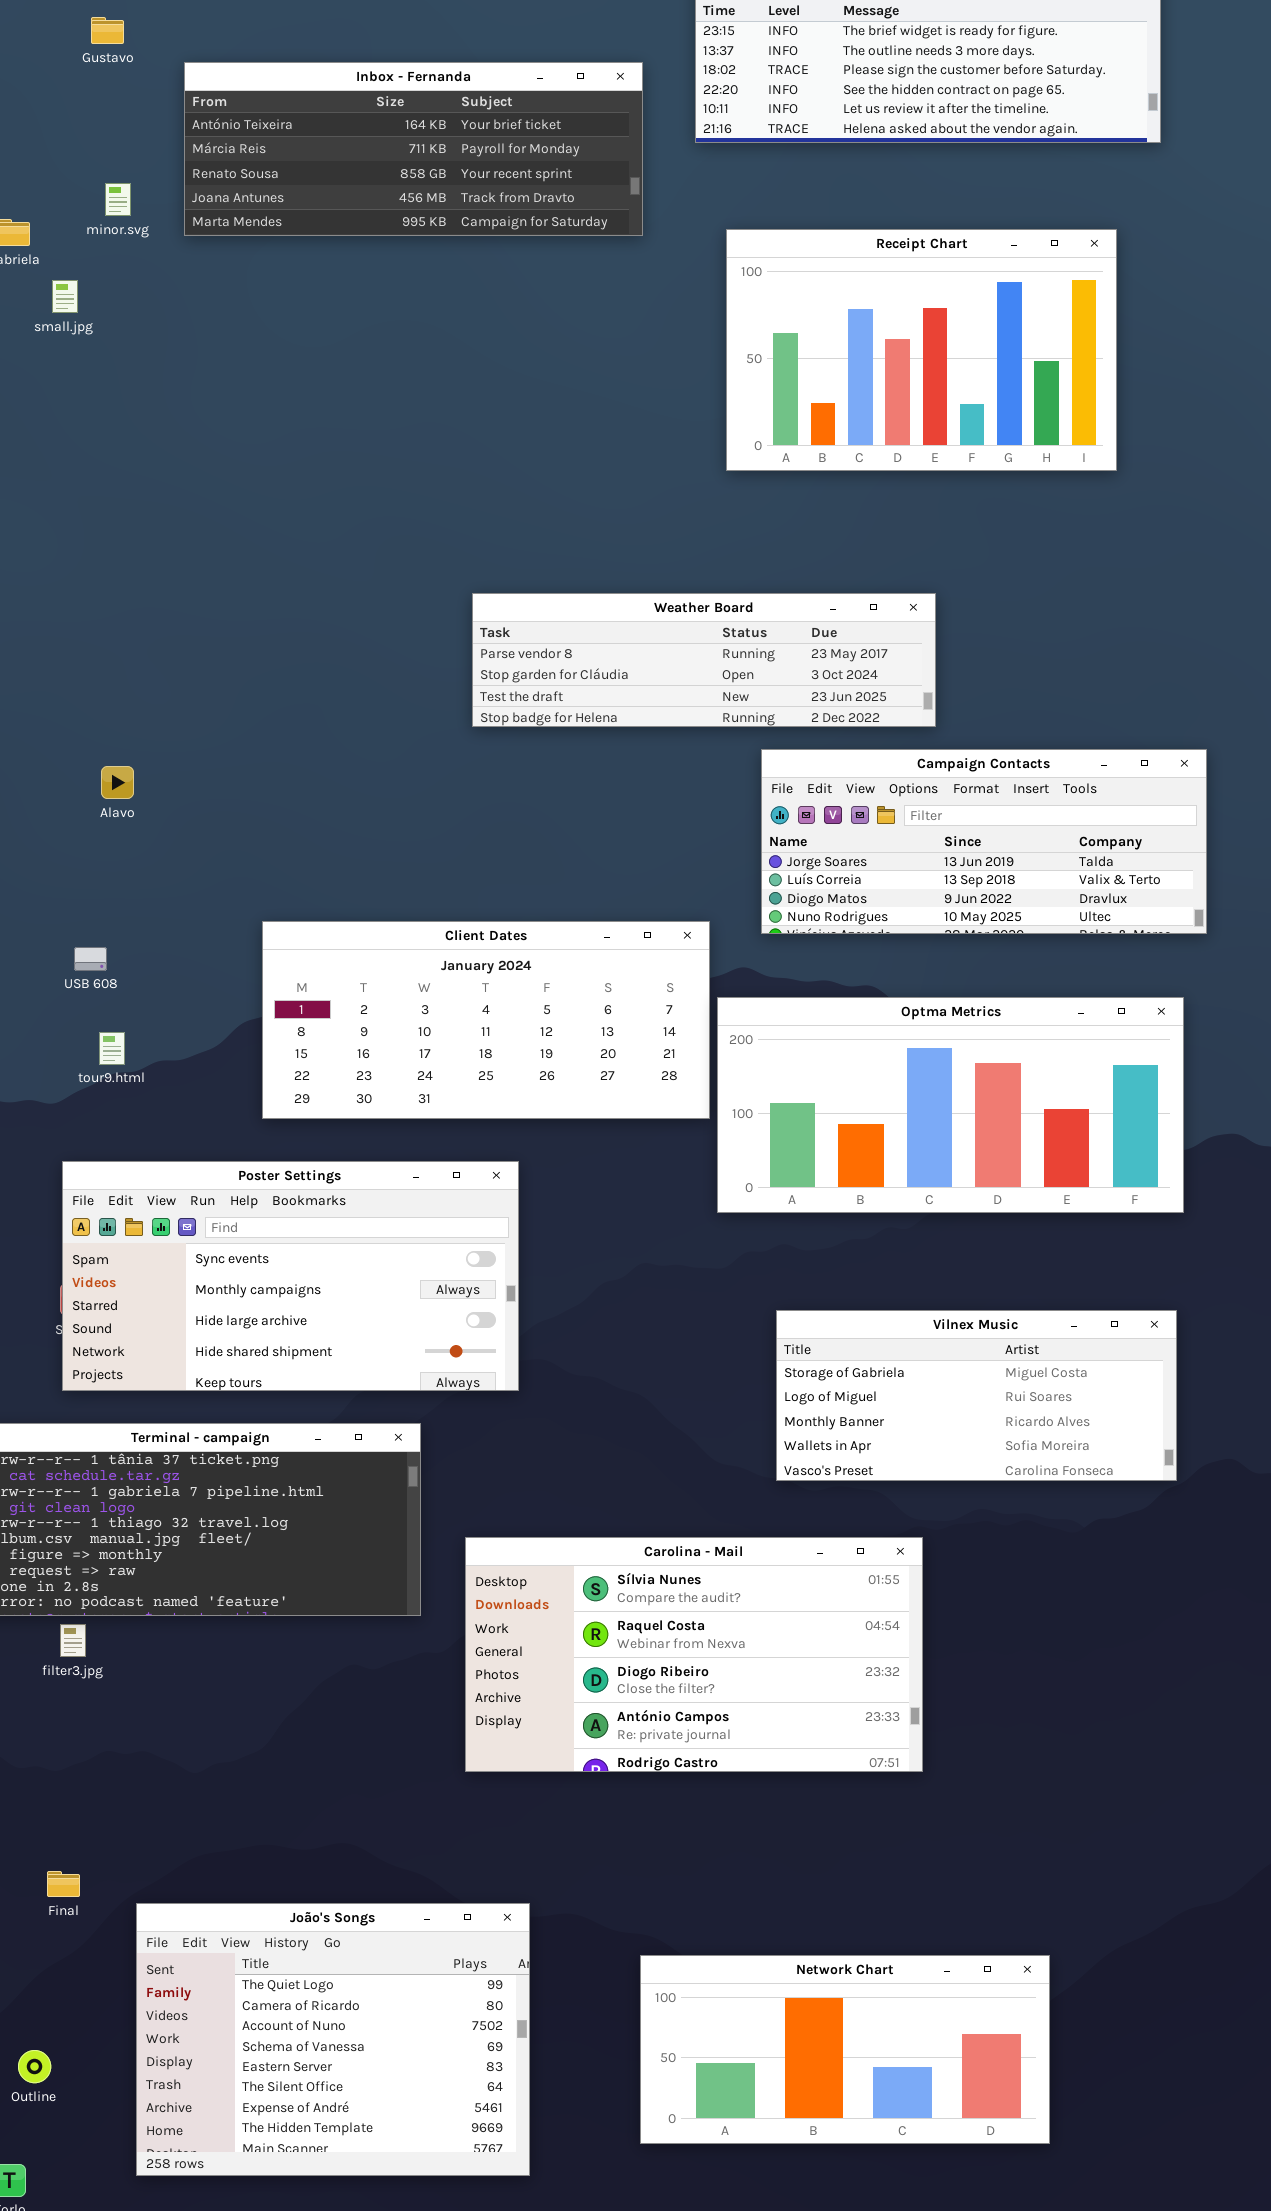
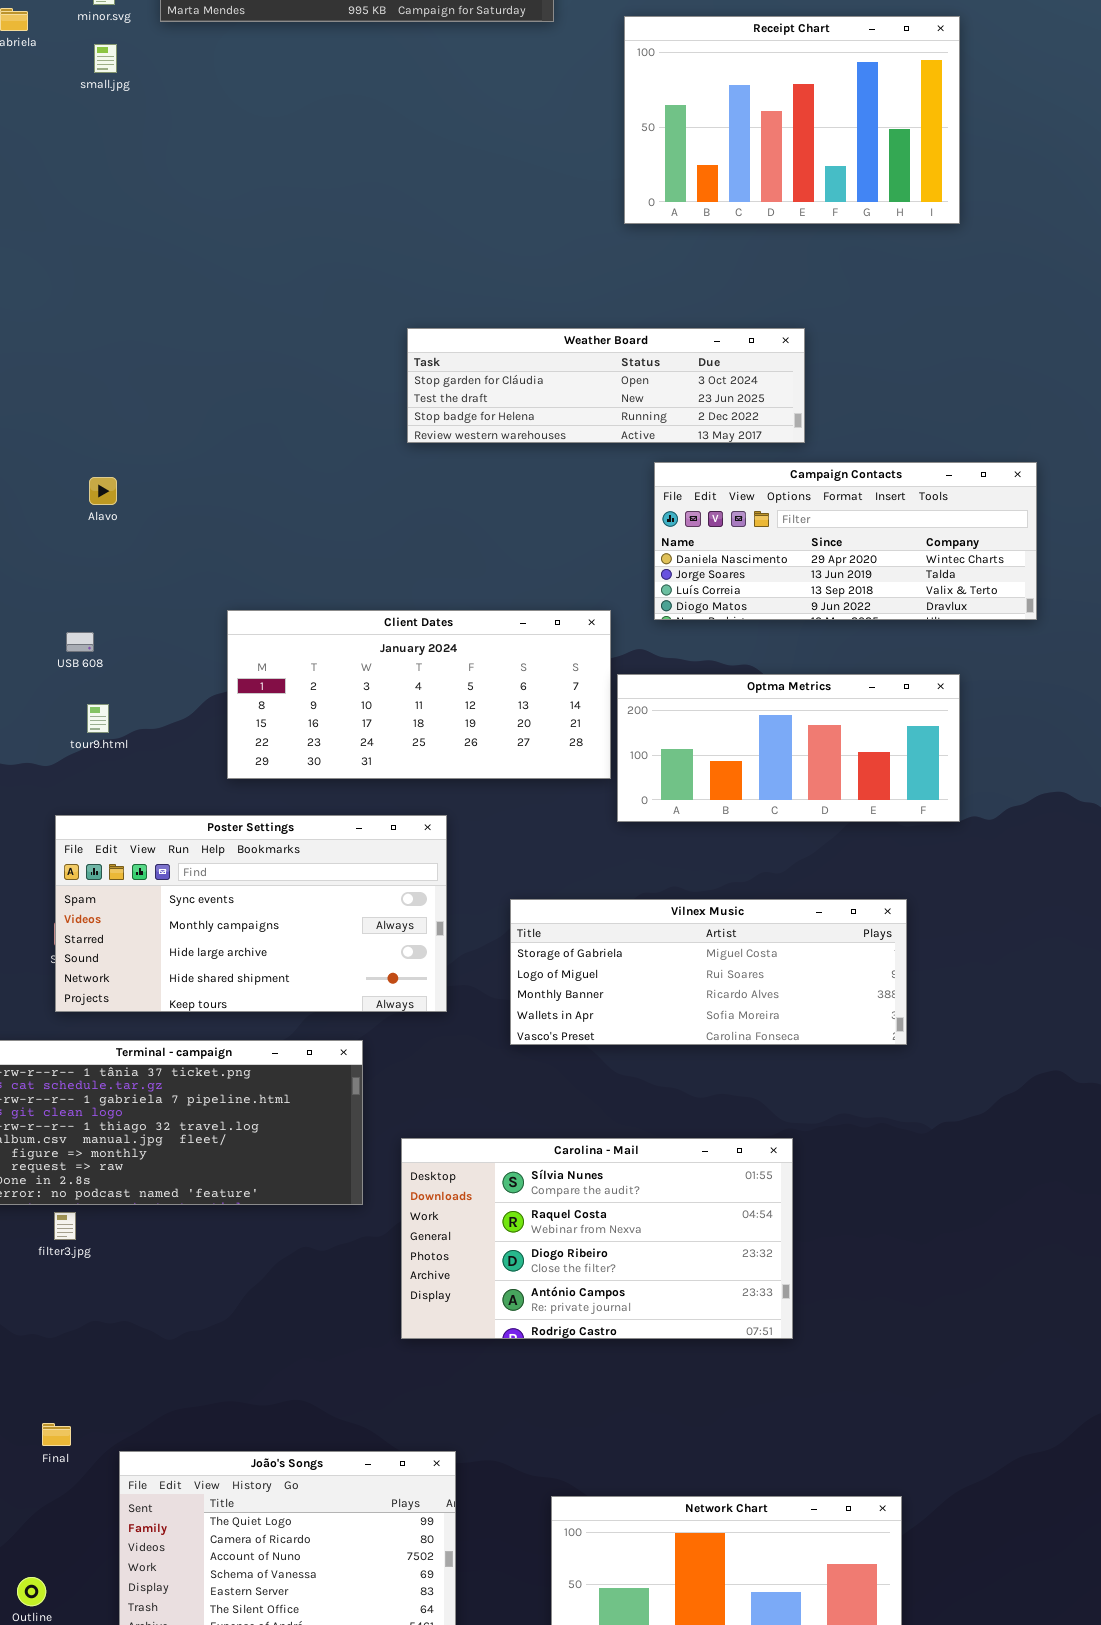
small.jpg: [52,280,78,313] -> [94,44,117,73], moved
Weather Board: [472,593,936,727] -> [407,328,805,443], scrolled down 1 row
Campaign Contacts: [761,749,1207,934] -> [654,462,1037,620], scrolled up 1 row
Optma Metrics: [717,997,1184,1213] -> [617,674,960,822], resized
Vilnex Music: [776,1310,1177,1481] -> [510,899,907,1045], moved, resized

